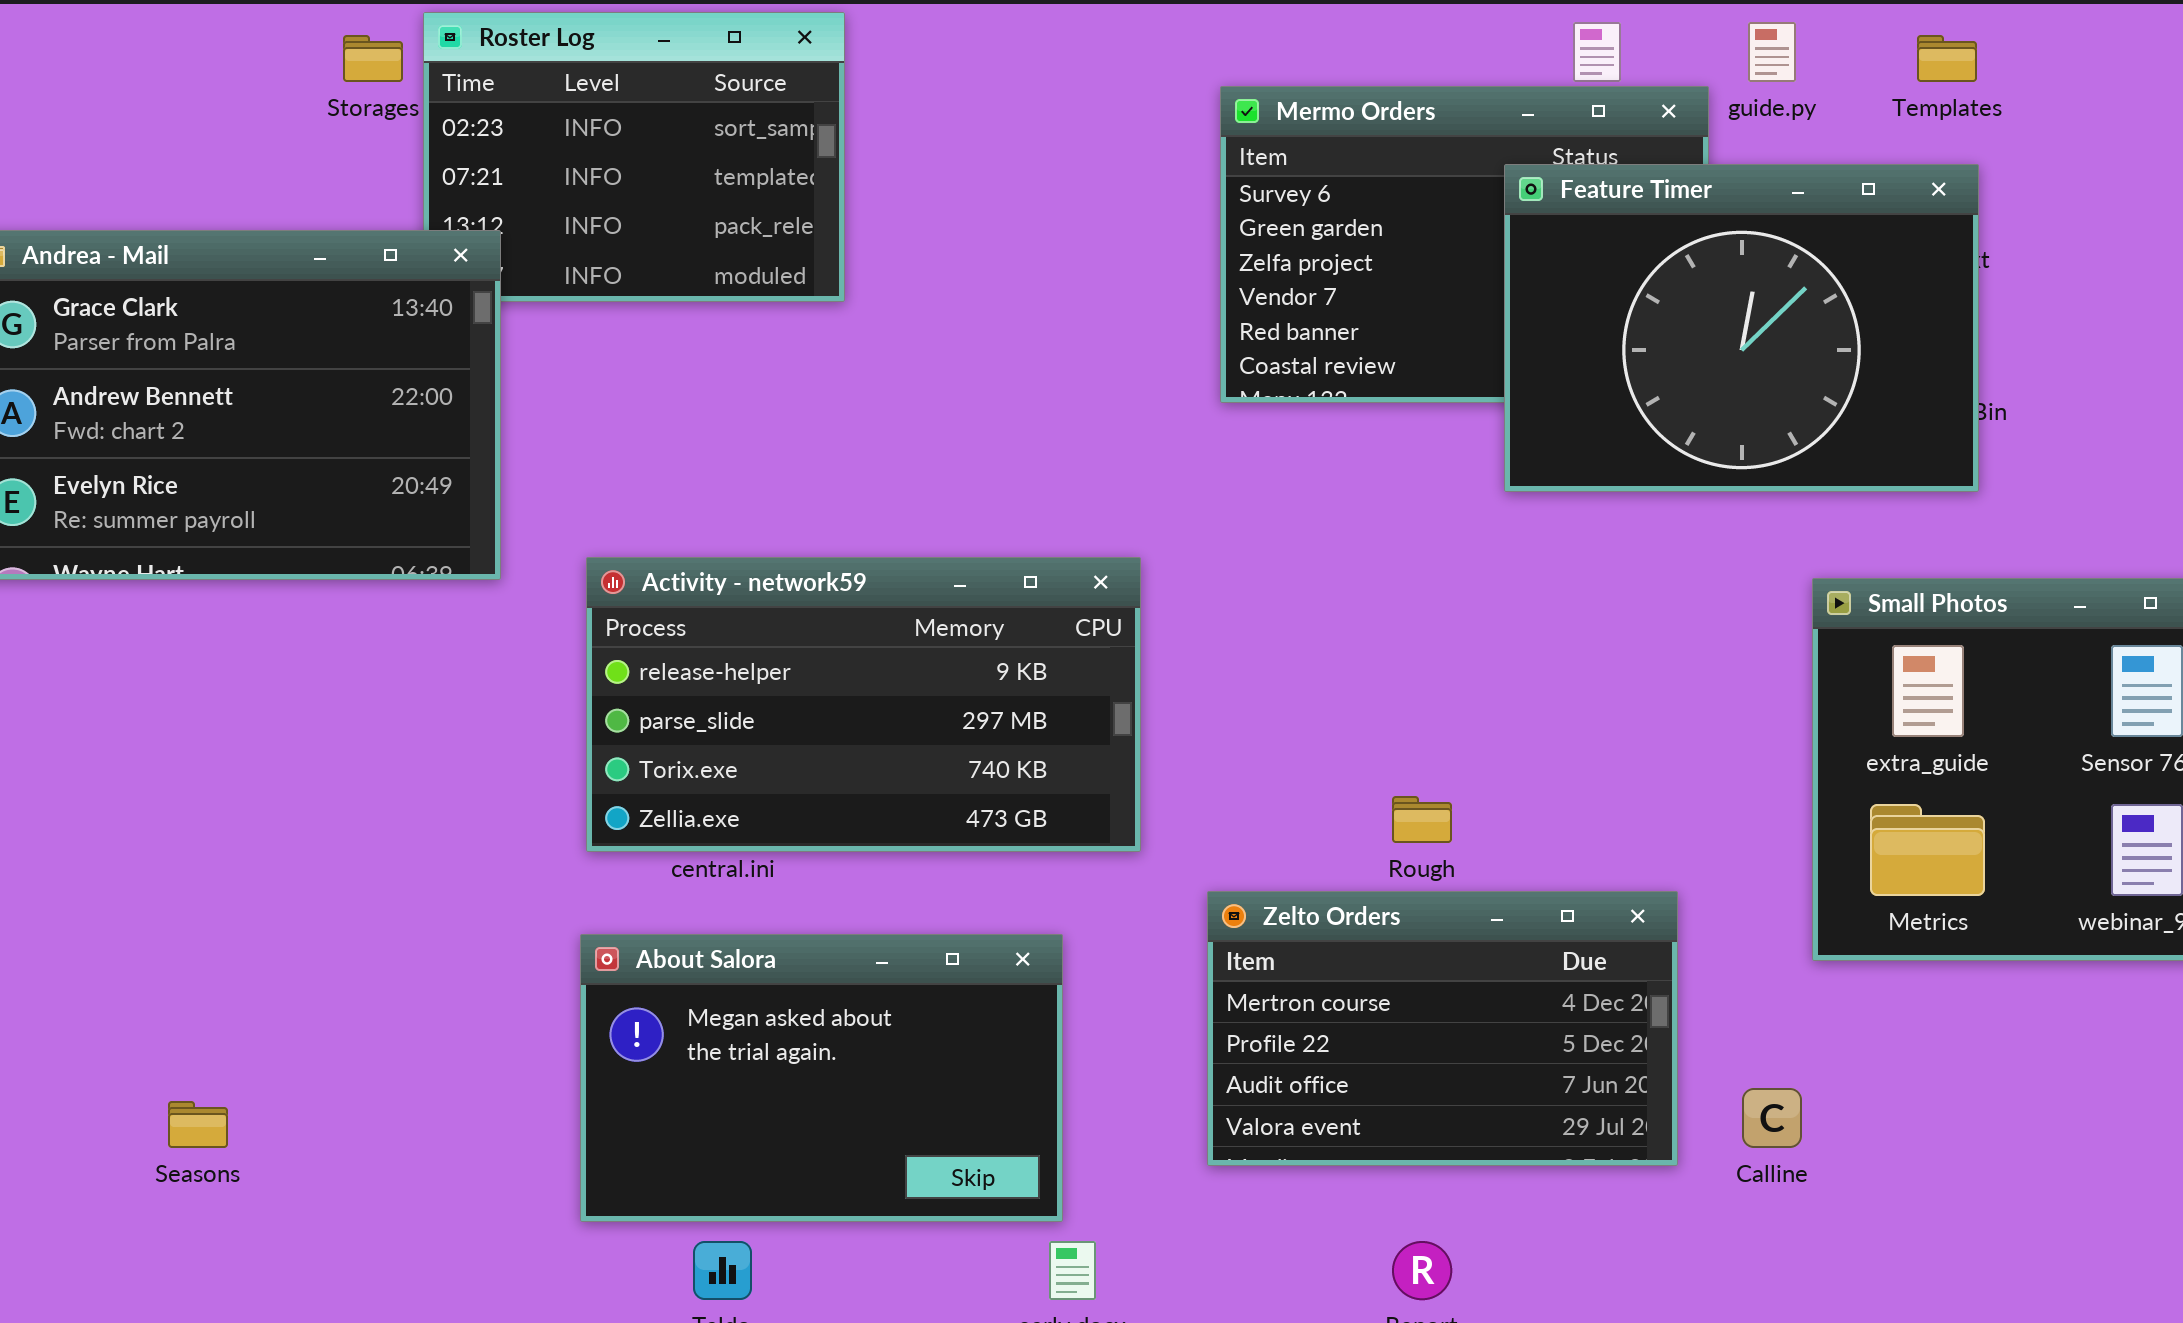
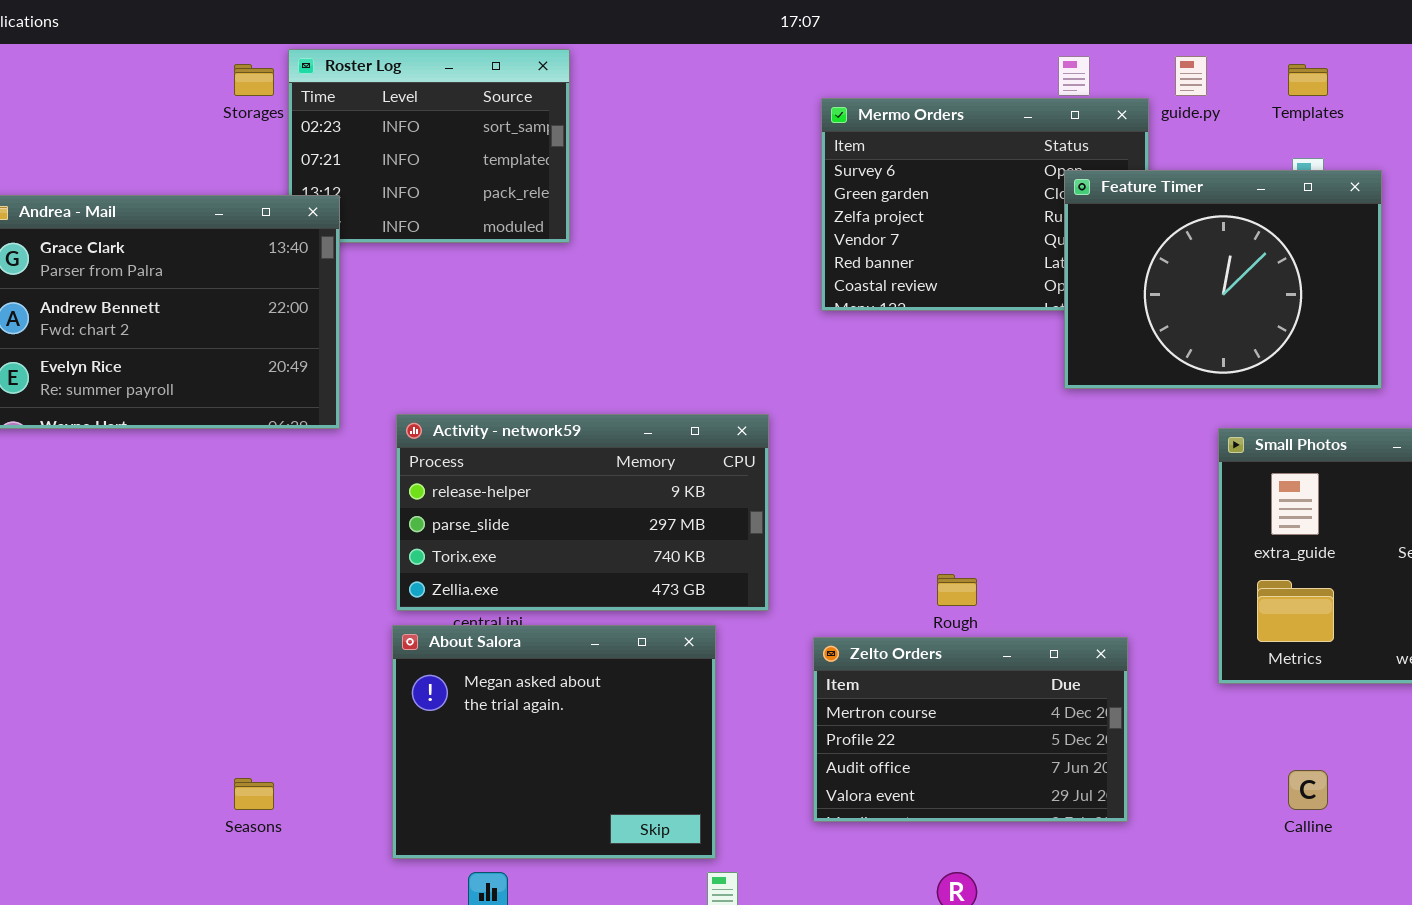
Feature Timer: [1504,164,1979,492] -> [1064,170,1382,389], moved
About Salora: [580,934,1063,1222] -> [392,625,716,859], resized
Calline: [1742,1088,1802,1148] -> [1288,770,1328,810], moved
Seasons: [168,1101,228,1148] -> [234,778,274,810], moved

